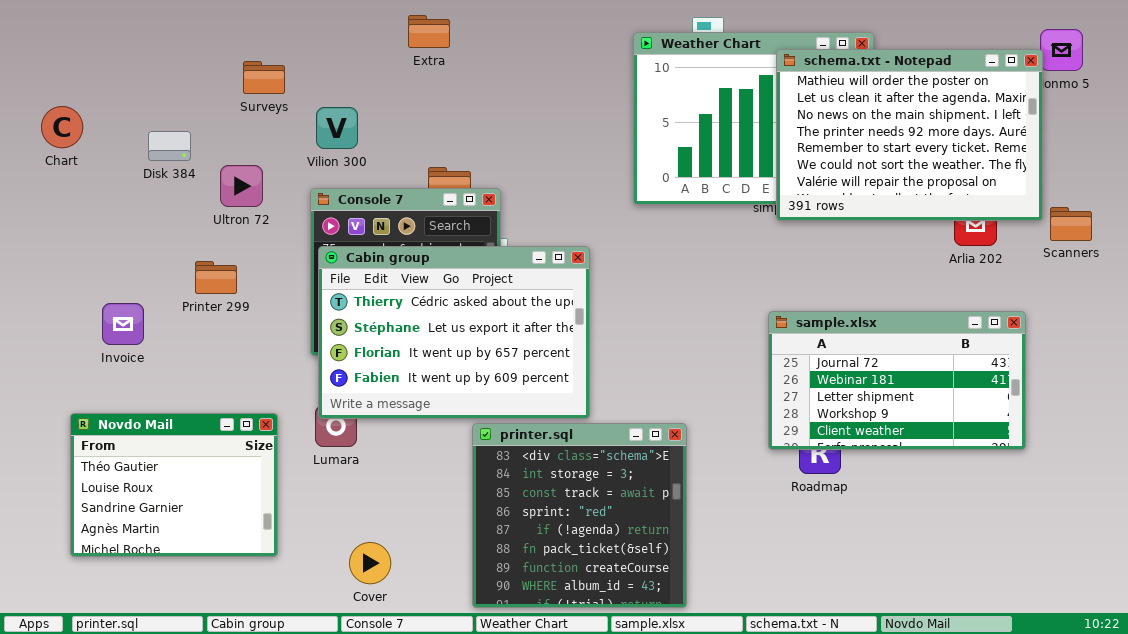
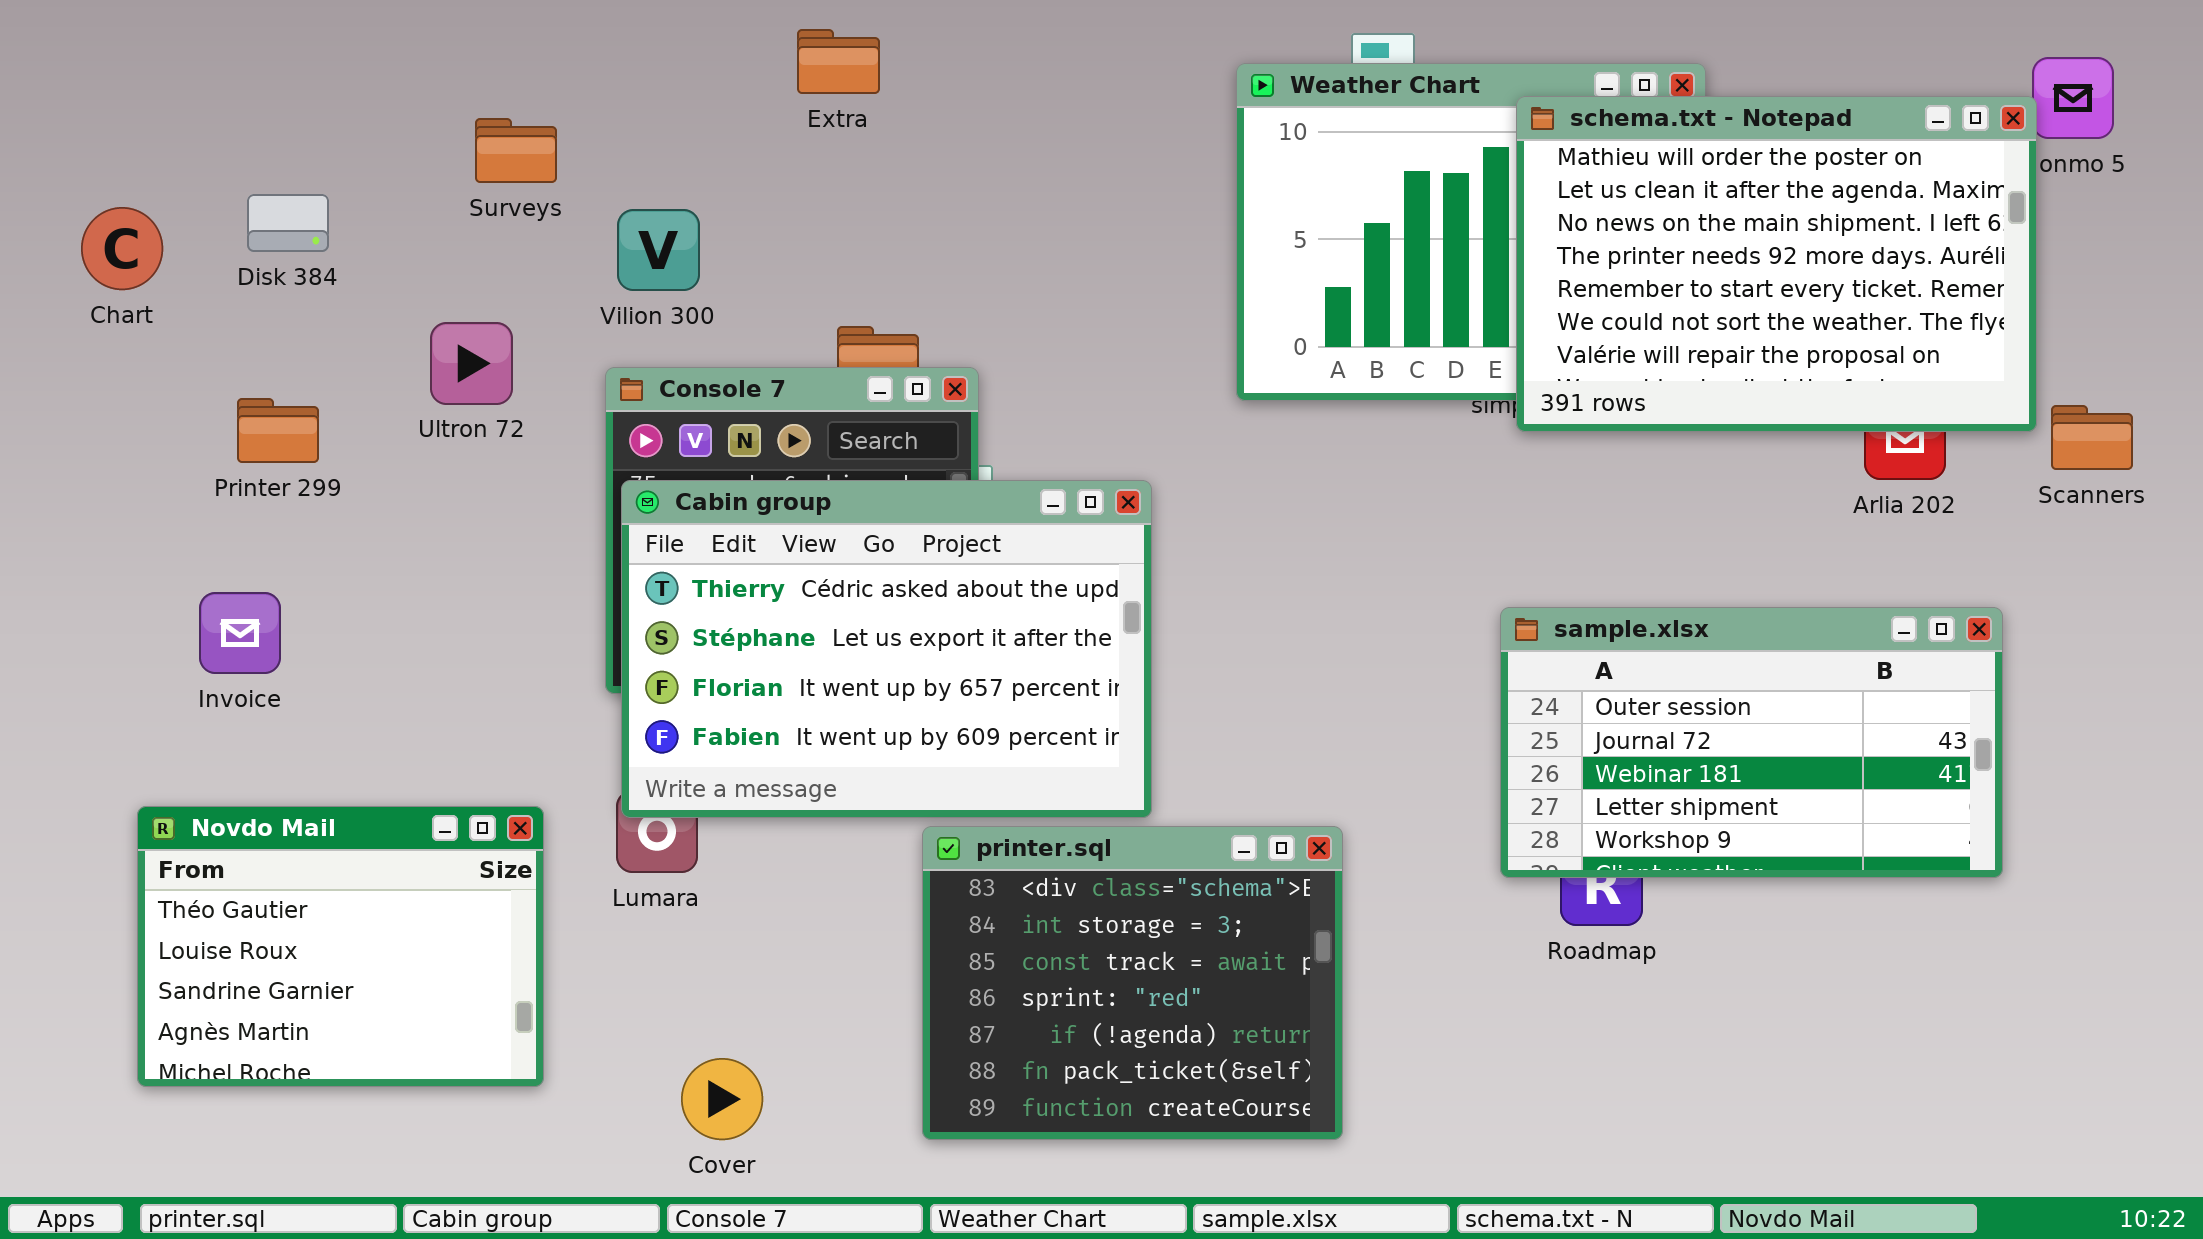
Disk 384: [148,131,191,161] -> [247,194,329,252], moved
Printer 299: [195,261,237,294] -> [237,398,319,463], moved
sample.xlsx: [768,311,1026,450] -> [1500,607,2003,878], scrolled up 1 row
printer.sql: [472,423,687,608] -> [922,826,1343,1140], resized

